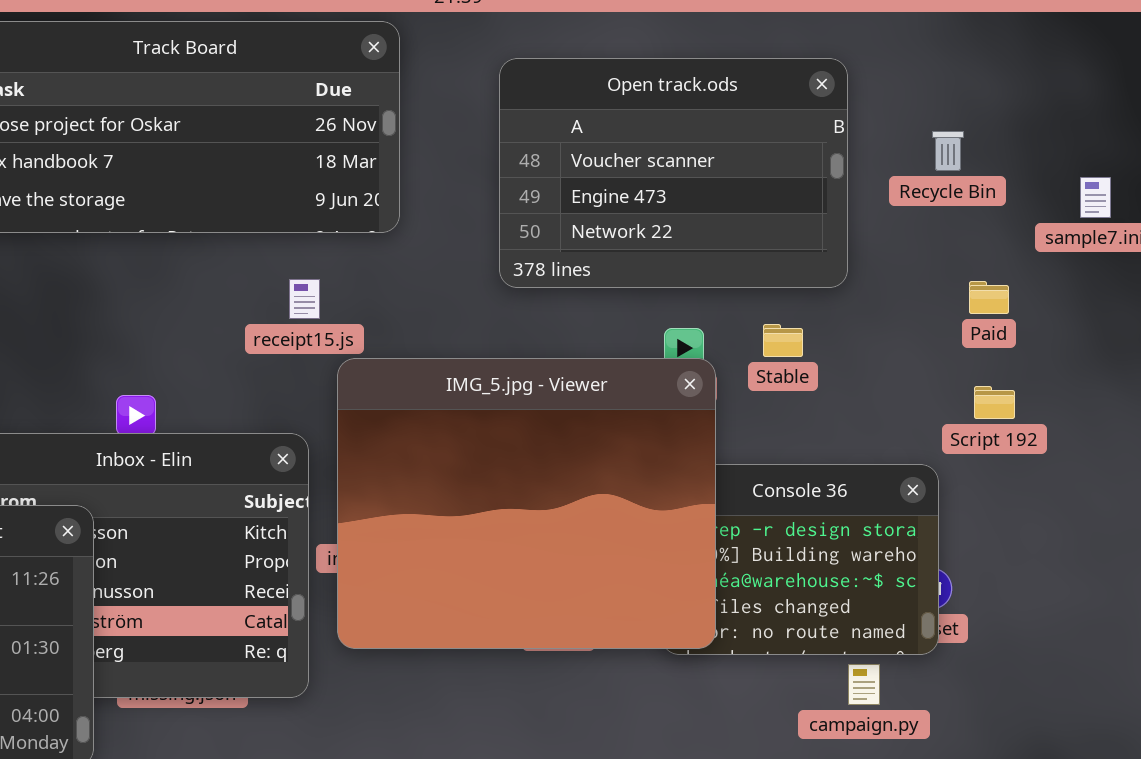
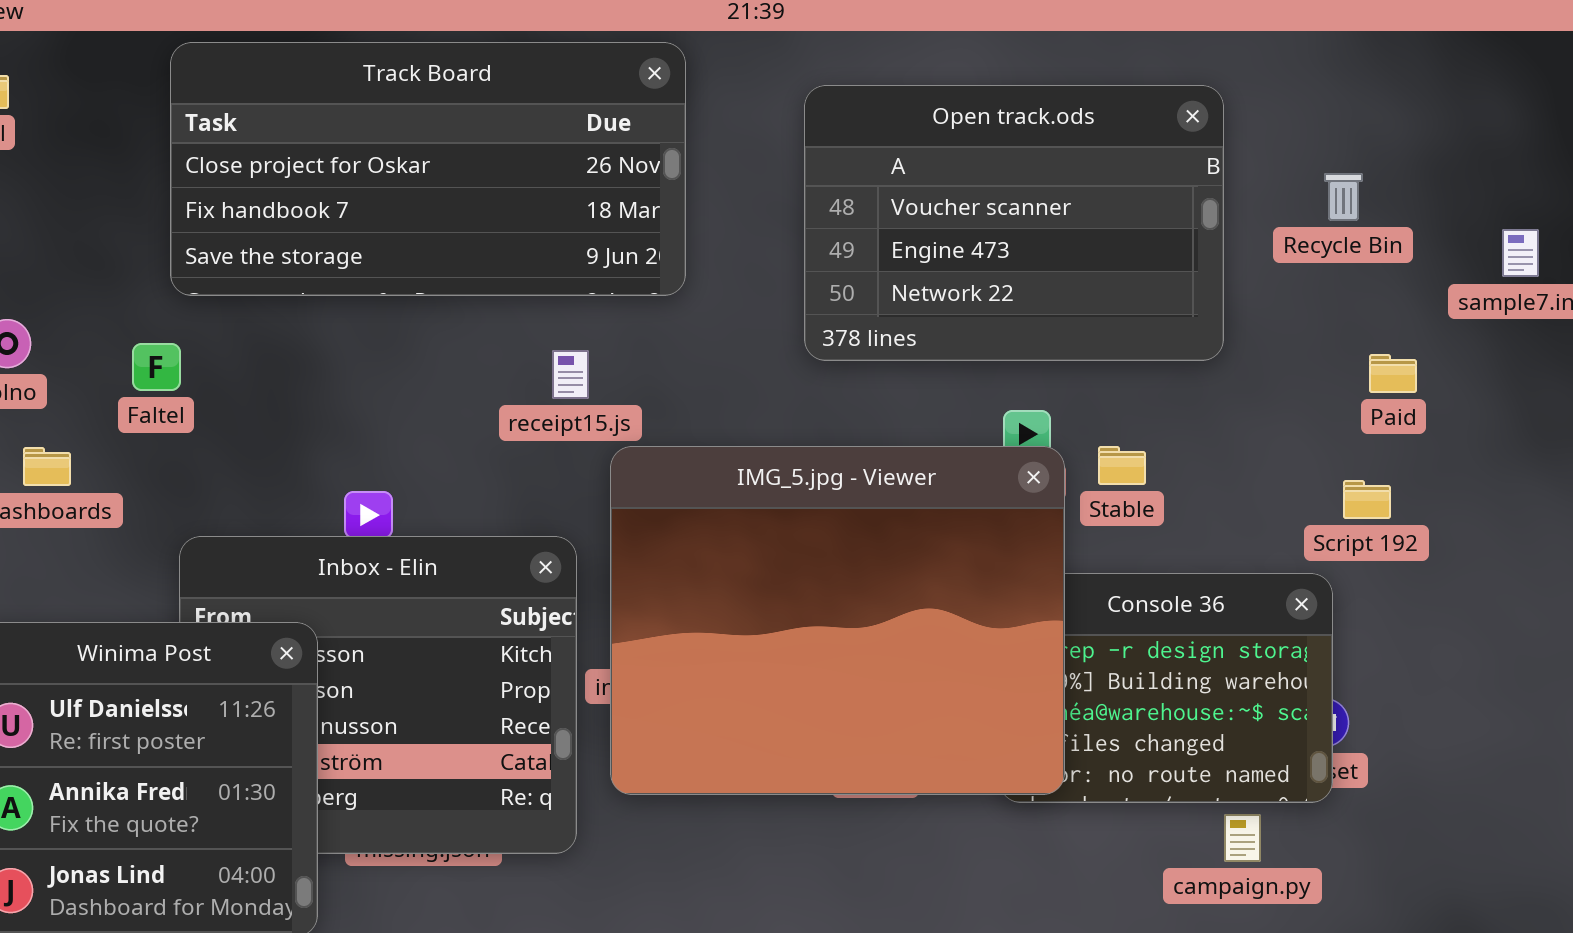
Stable: [763,324,803,357] -> [1098,446,1146,485], moved
Script 192: [974,386,1015,419] -> [1343,480,1391,519], moved

